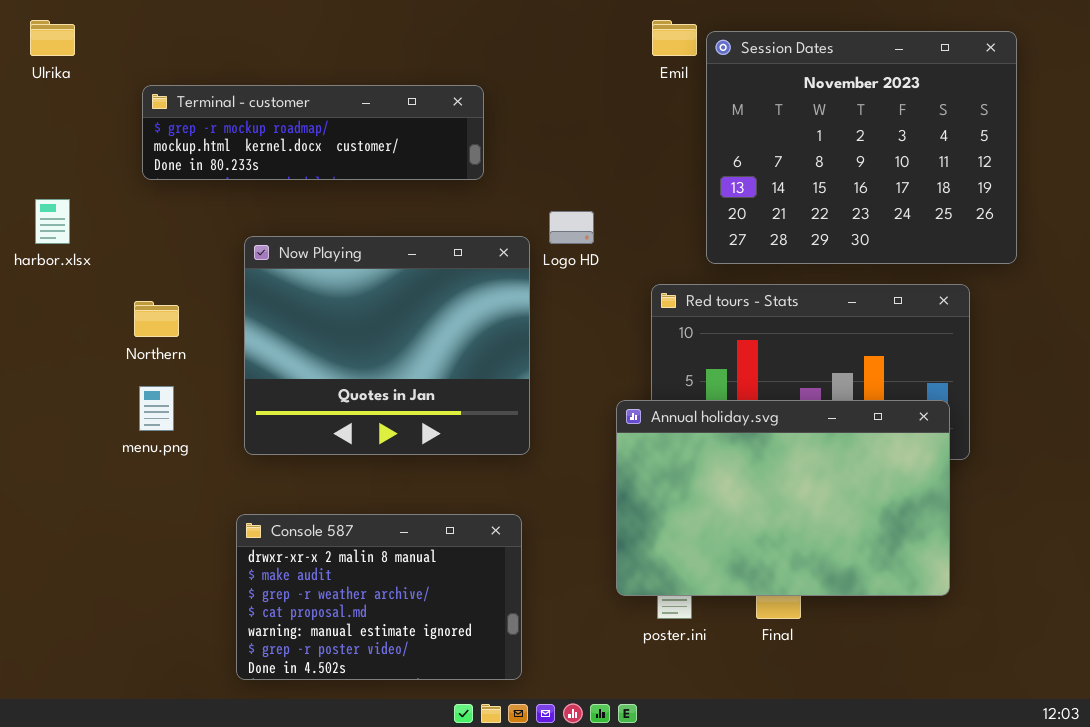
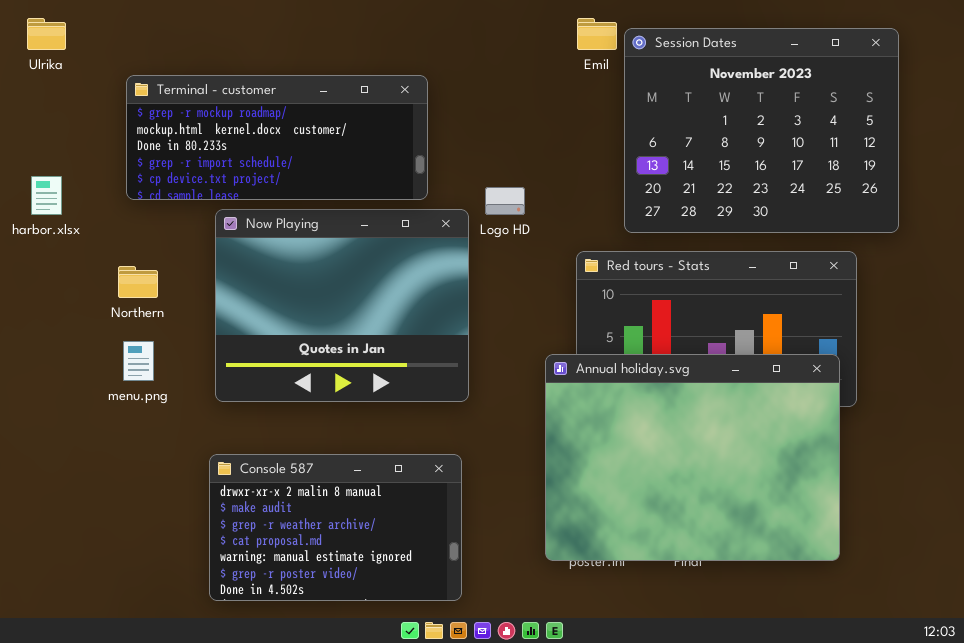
Terminal - customer: [142,85,484,180] -> [126,75,428,200], resized
Annual holiday.svg: [616,400,950,596] -> [545,354,840,561], resized

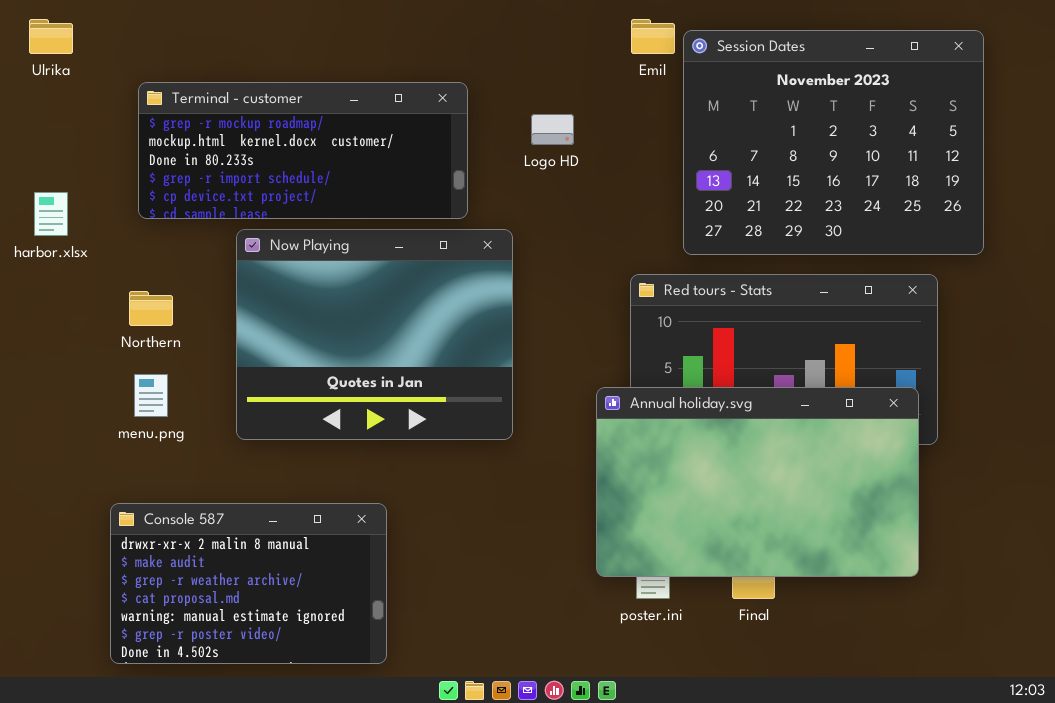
Logo HD: [485,187,525,215] -> [531,114,574,145], moved
Annual holiday.svg: [545,354,840,561] -> [596,387,919,577], resized
Console 587: [209,454,462,601] -> [110,503,387,664], moved

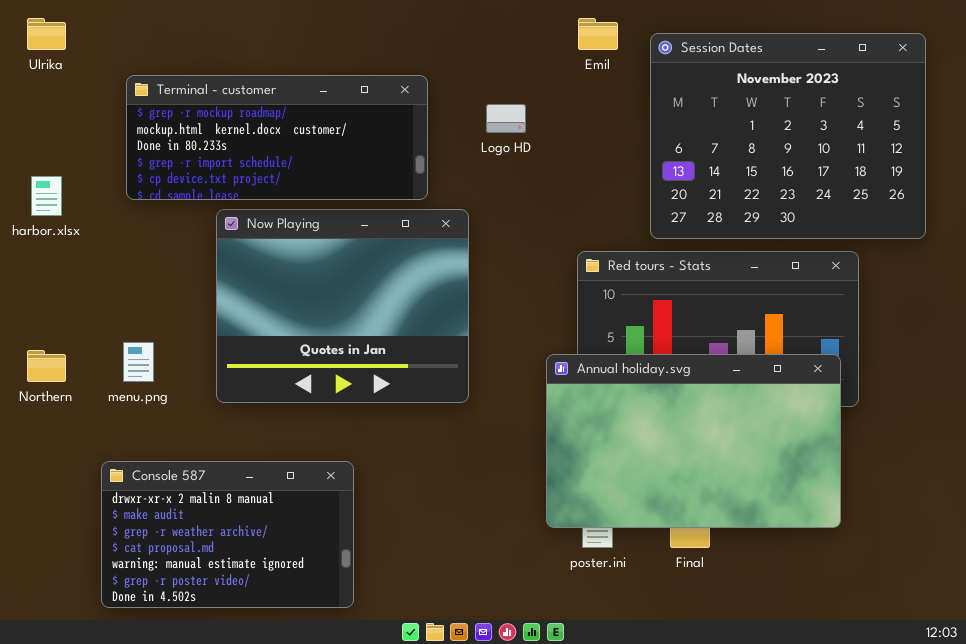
Session Dates: [683,30,984,255] -> [650,33,926,239], moved
Northern: [129,291,173,326] -> [27,350,66,382], moved

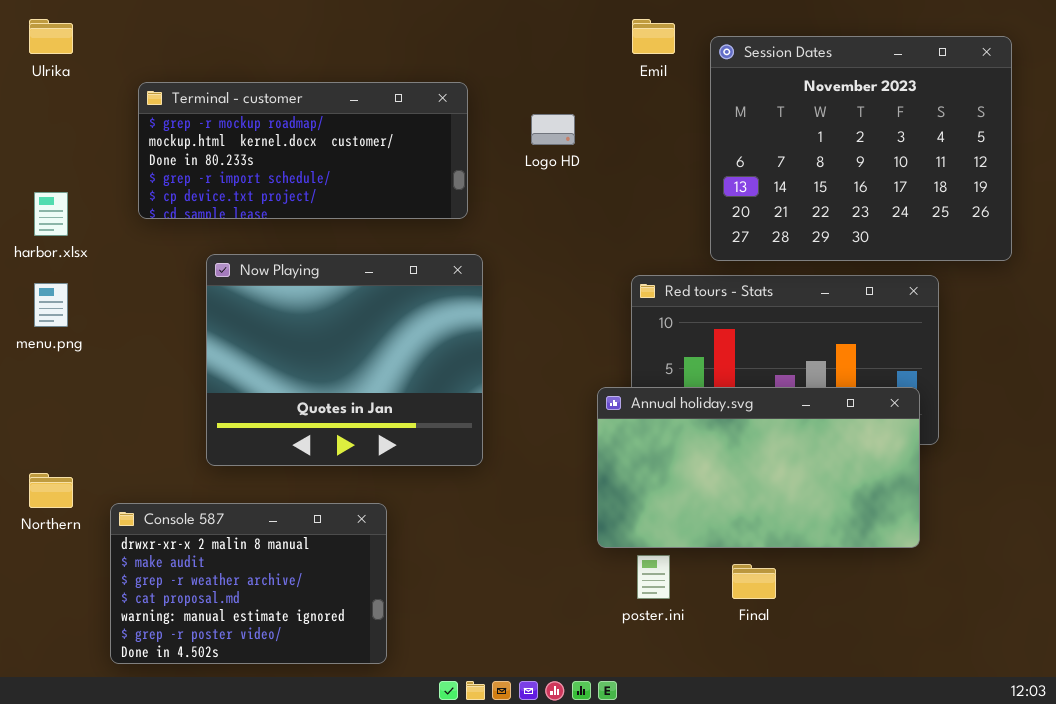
Now Playing: [216,209,469,403] -> [206,254,483,466], moved
menu.png: [123,342,154,382] -> [34,283,68,327], moved
Northern: [27,350,66,382] -> [29,473,73,508], moved
Annual holiday.svg: [546,354,841,528] -> [597,387,920,548], resized

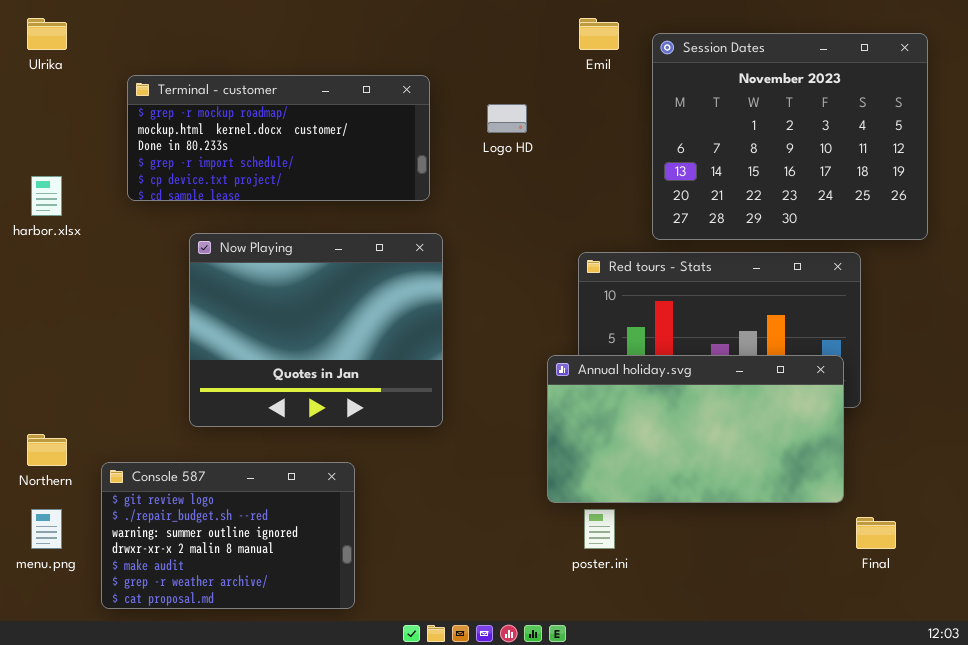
menu.png: [34,283,68,327] -> [31,509,62,549], moved
Console 587: [110,503,387,664] -> [101,462,355,609], scrolled up 3 rows
Final: [732,564,776,599] -> [856,517,896,549], moved

